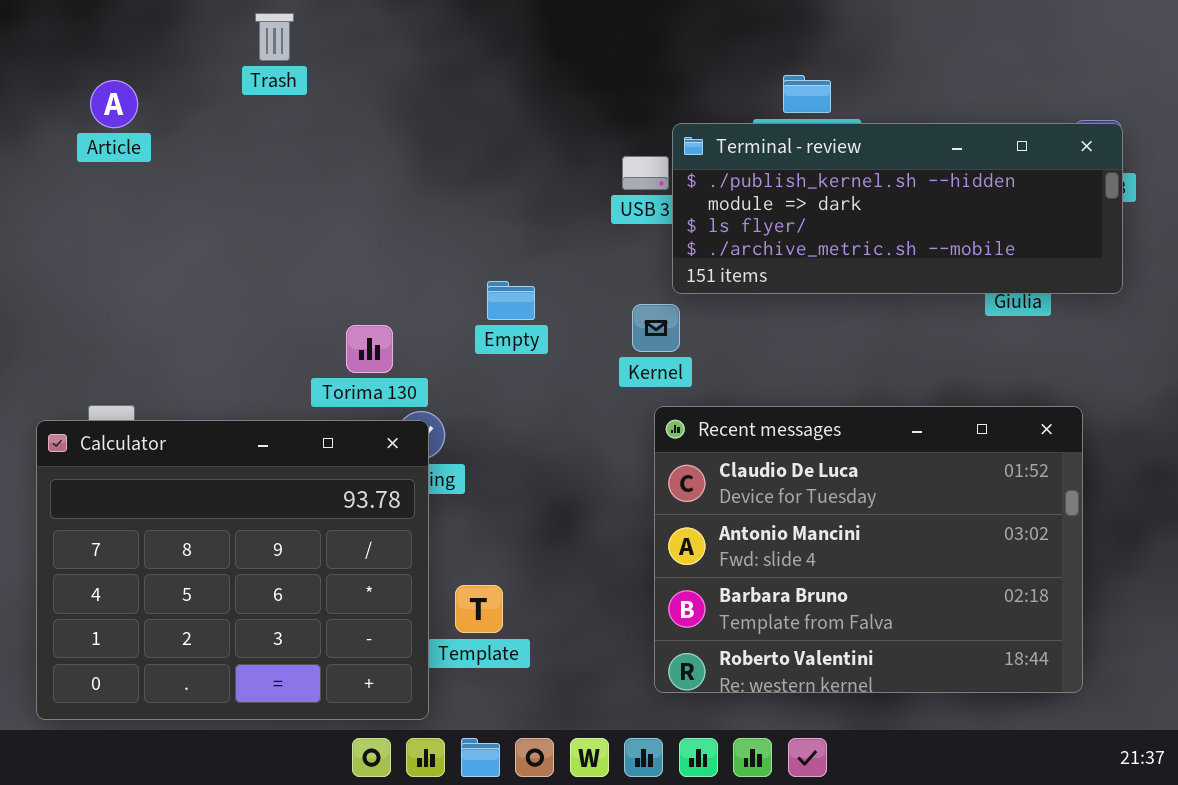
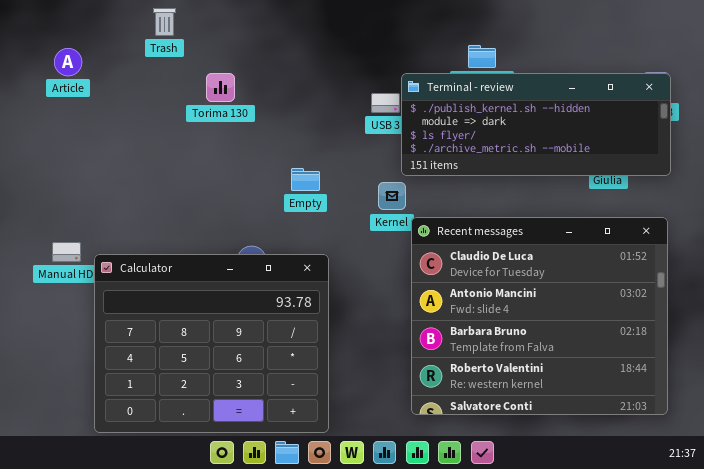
Torima 130: [346,325,393,373] -> [206,73,235,102], moved
Recent messages: [654,406,1083,693] -> [411,217,668,415], moved, resized
Calculator: [36,420,429,720] -> [94,254,329,433], moved

